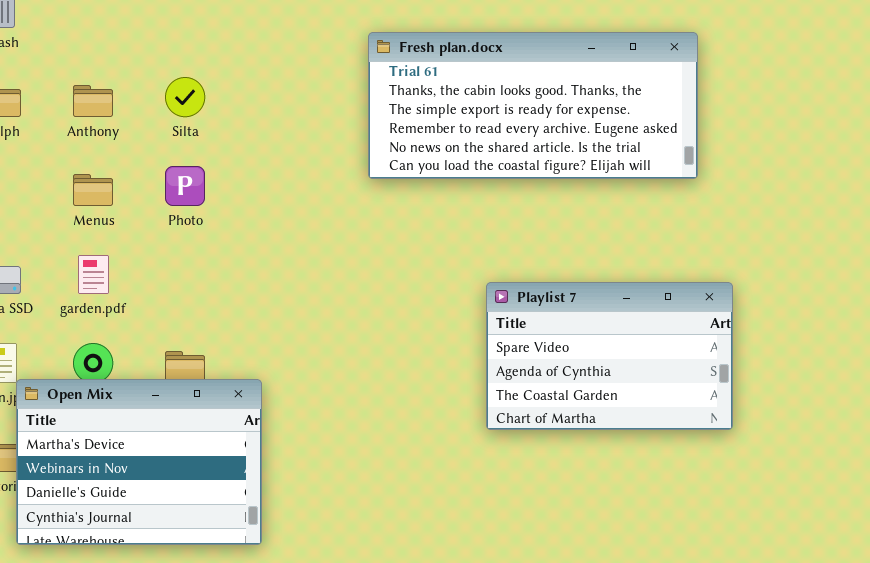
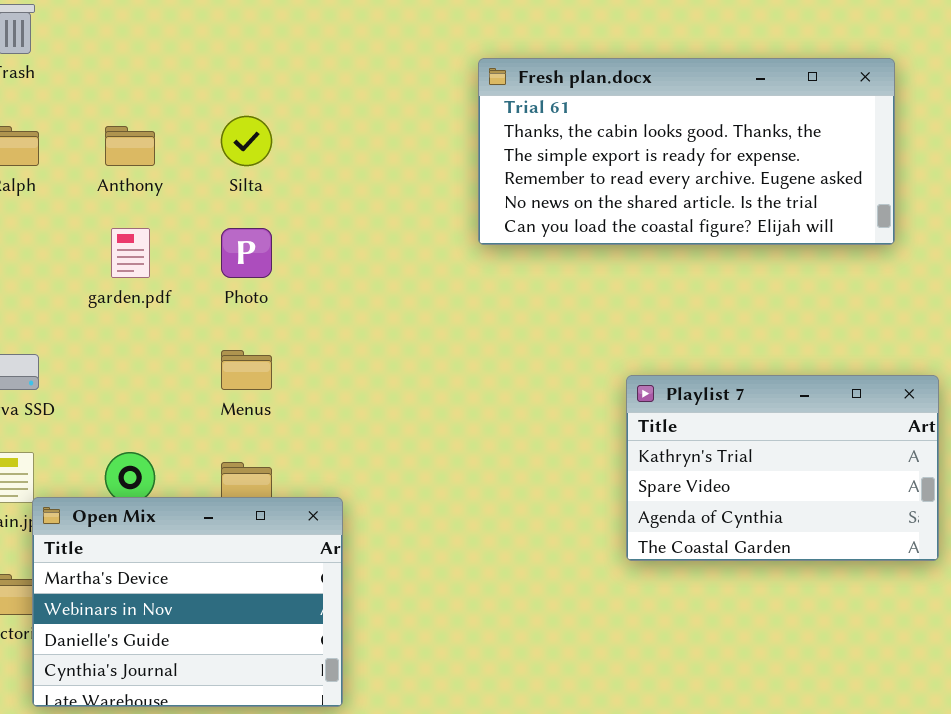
Menus: [73,174,113,206] -> [221,350,272,390], moved
garden.pdf: [78,255,109,294] -> [111,228,150,278], moved
Playlist 7: [486,282,733,430] -> [626,375,939,561], scrolled up 1 row

